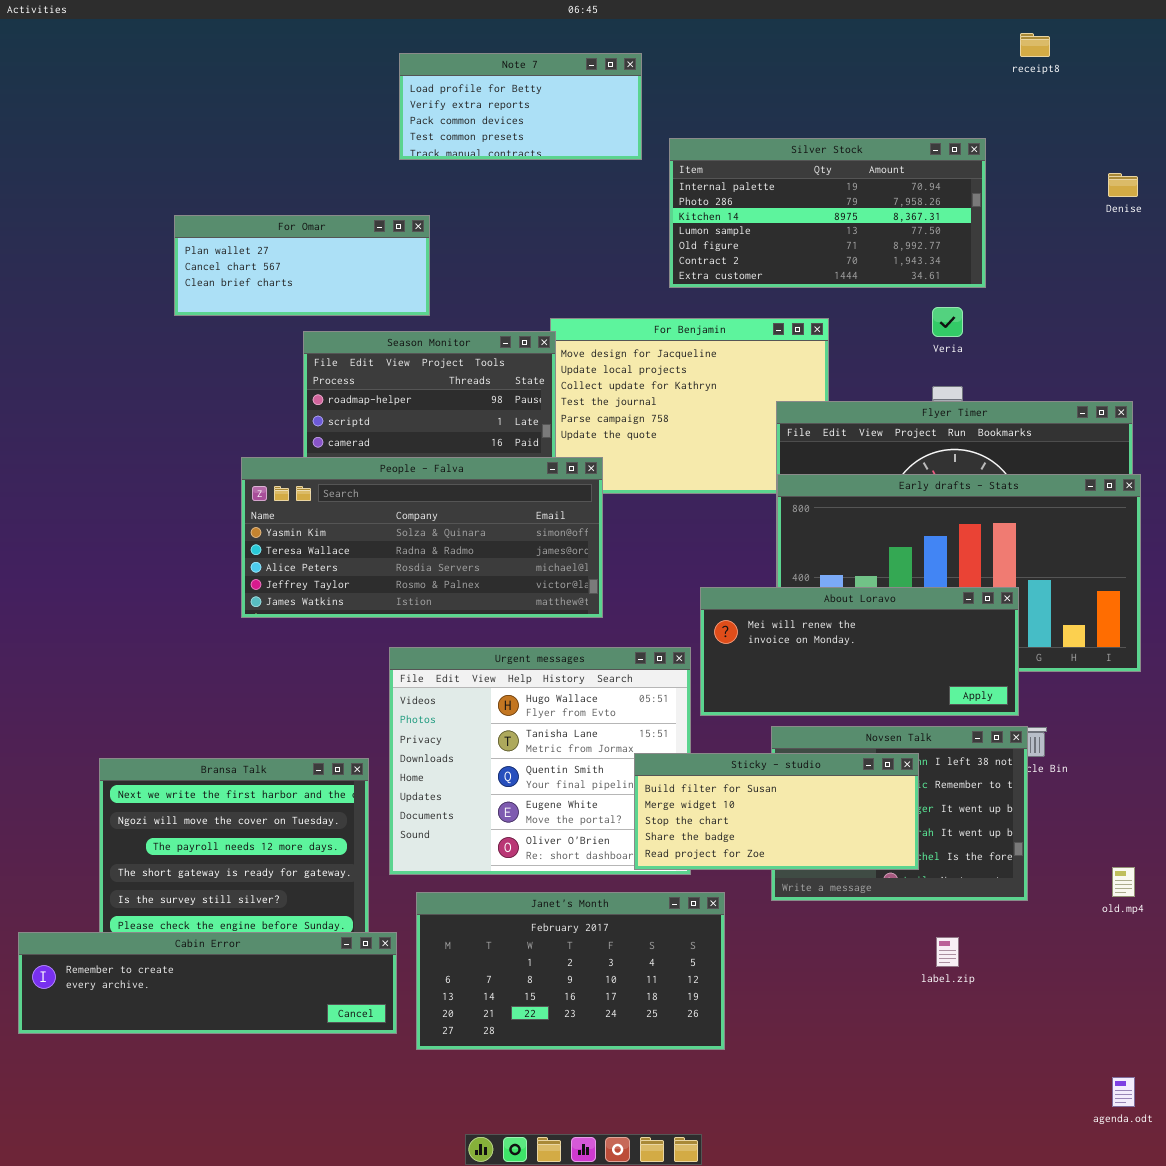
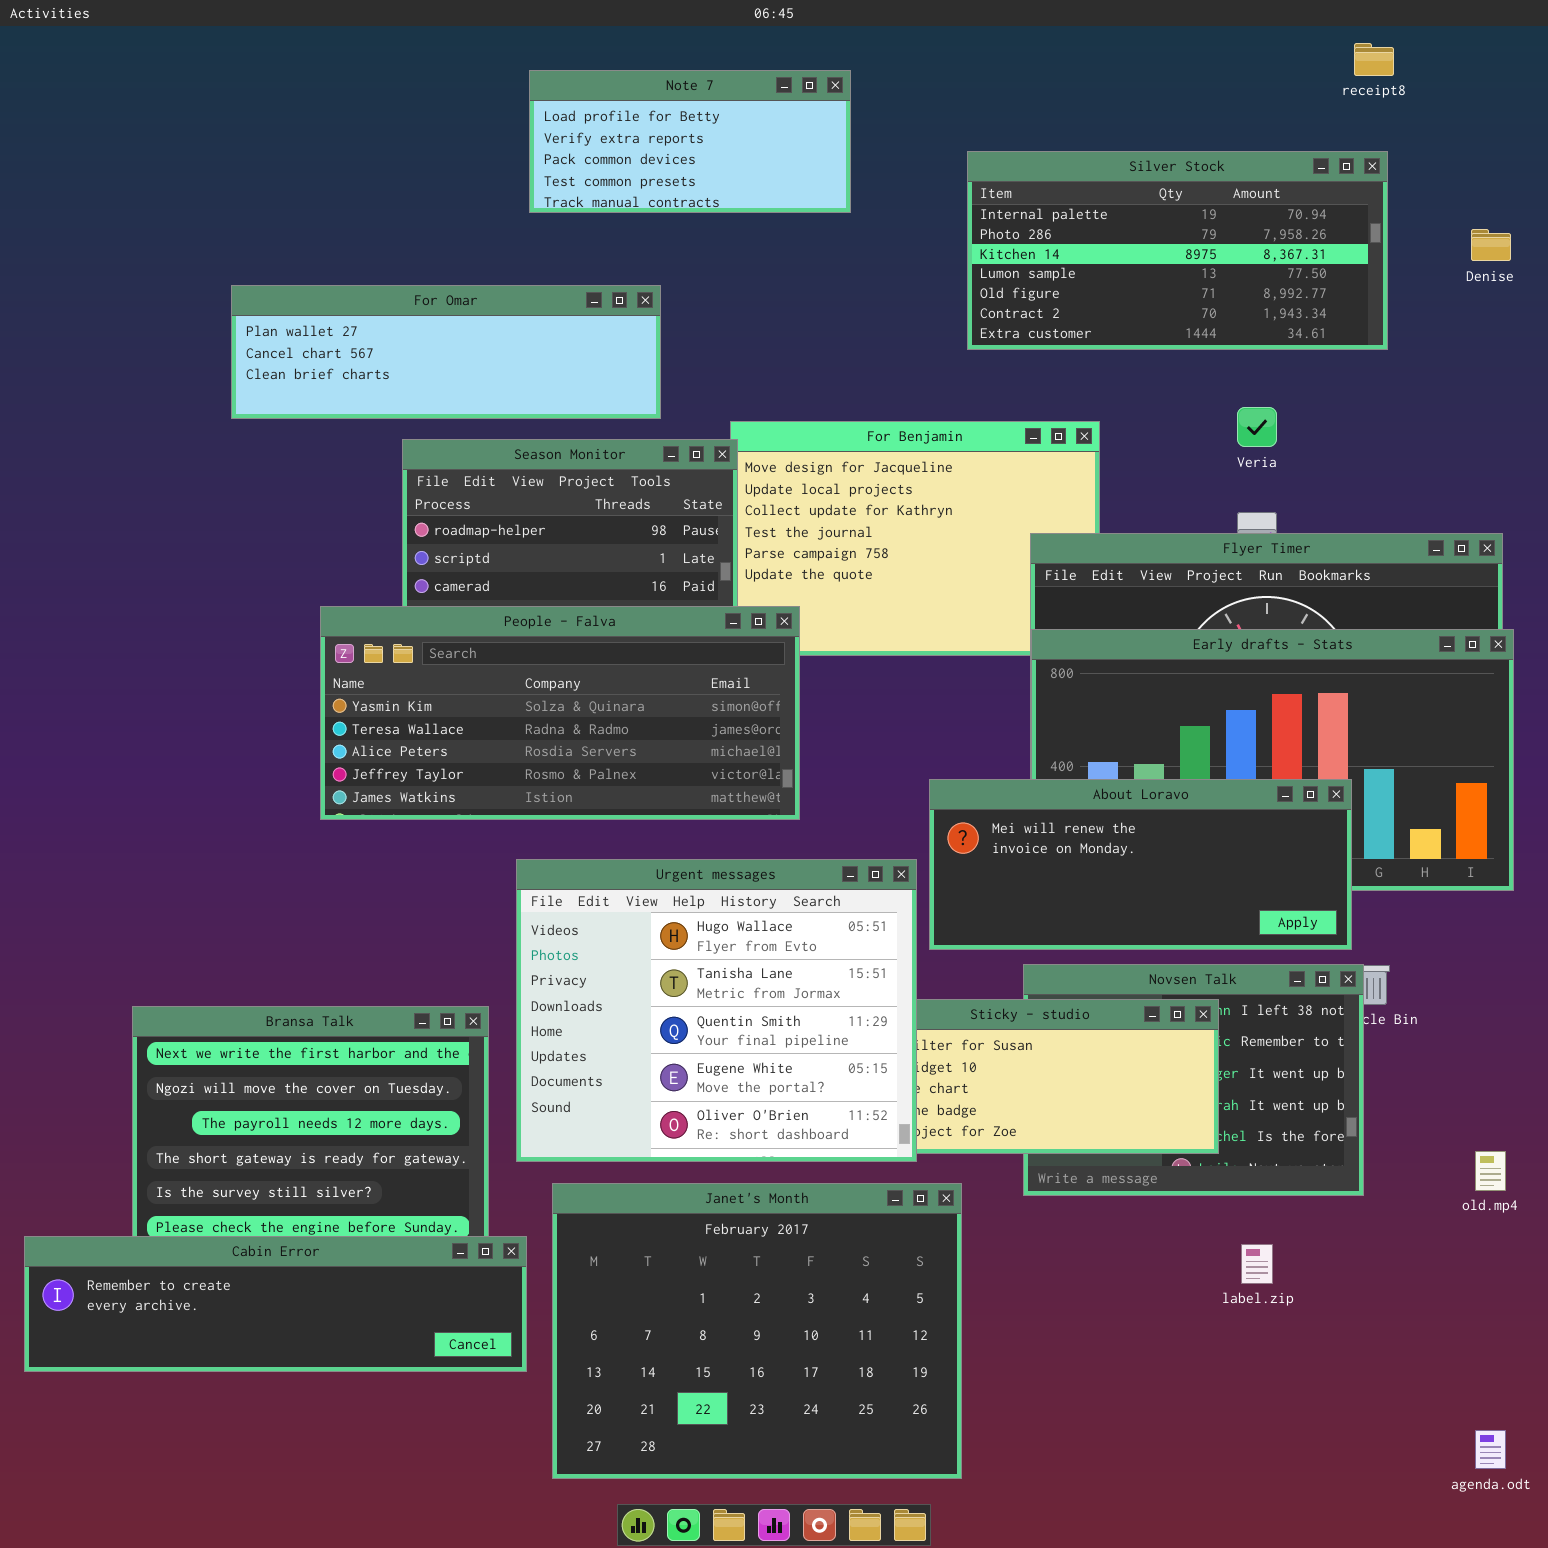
Silver Stock: [669,138,986,288] -> [967,151,1388,350], moved
For Omar: [174,215,430,316] -> [231,285,661,419], resized
Urgent messages: [389,647,691,875] -> [516,859,917,1162], raised
Janet's Month: [416,892,725,1050] -> [552,1183,962,1479], resized

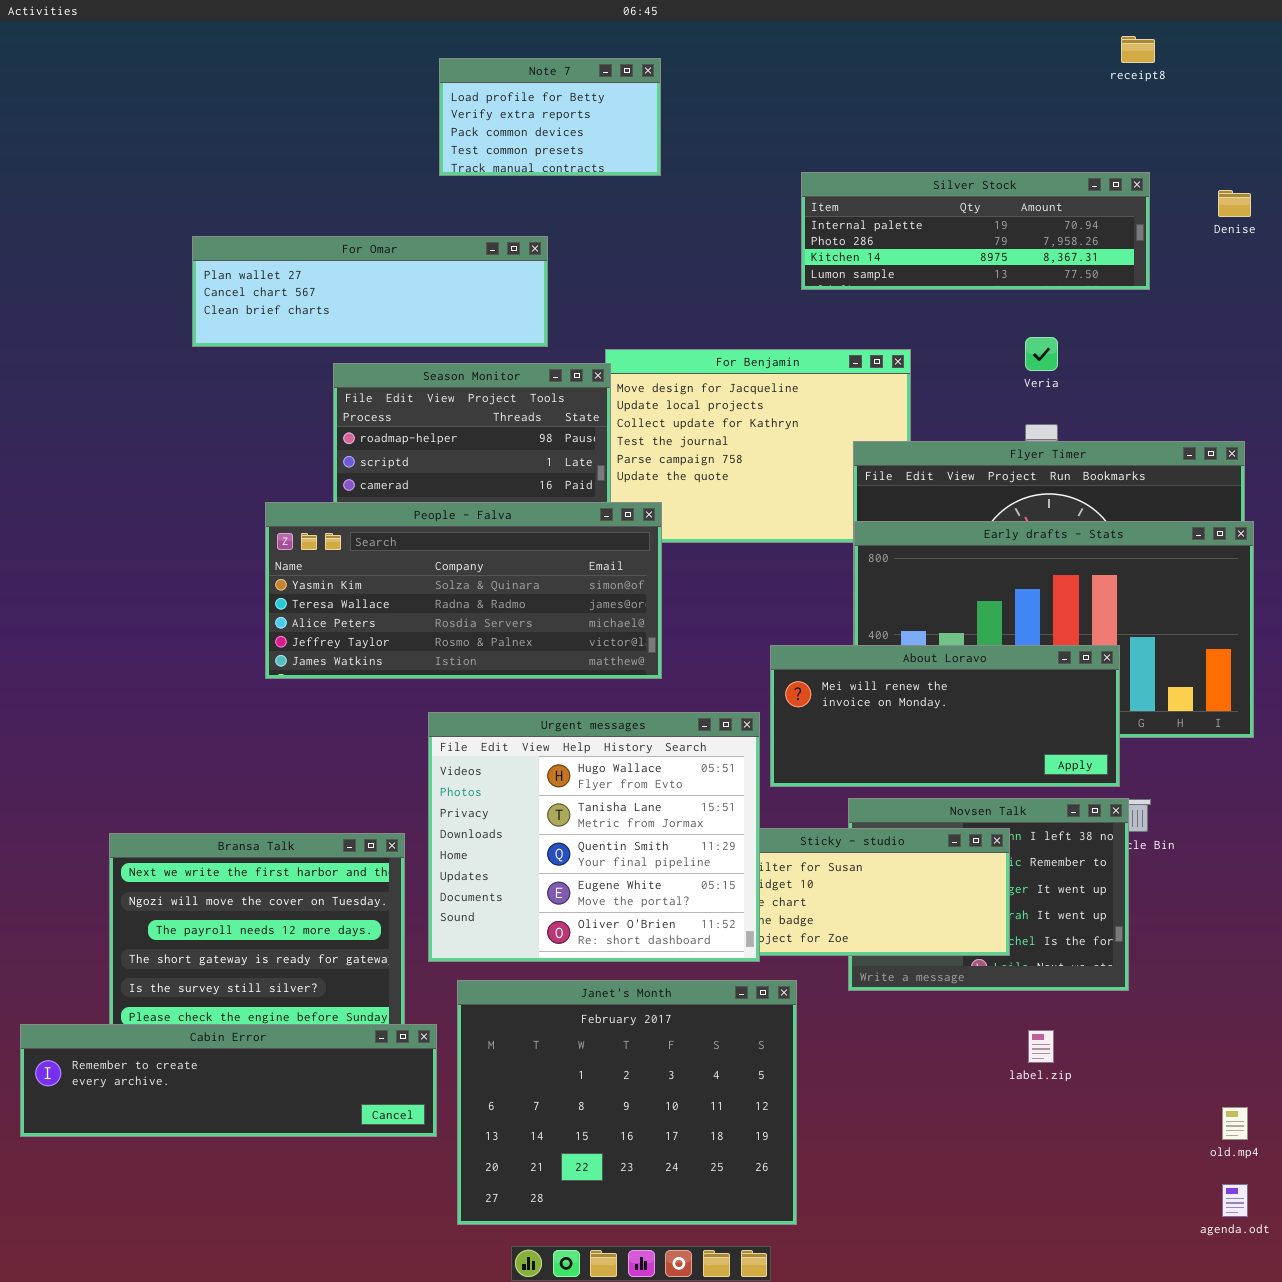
Note 7: [529,70,851,213] -> [439,58,661,176], resized
Silver Stock: [967,151,1388,350] -> [801,172,1150,290], resized
old.mp4: [1475,1151,1506,1191] -> [1222,1107,1248,1140], moved

